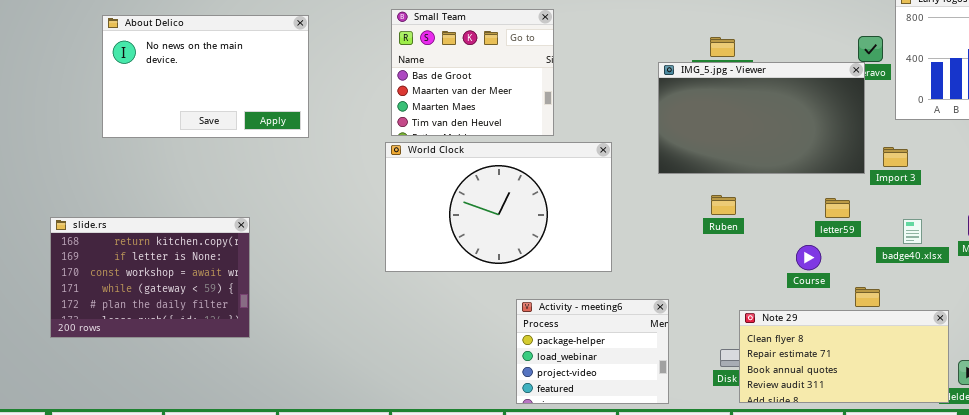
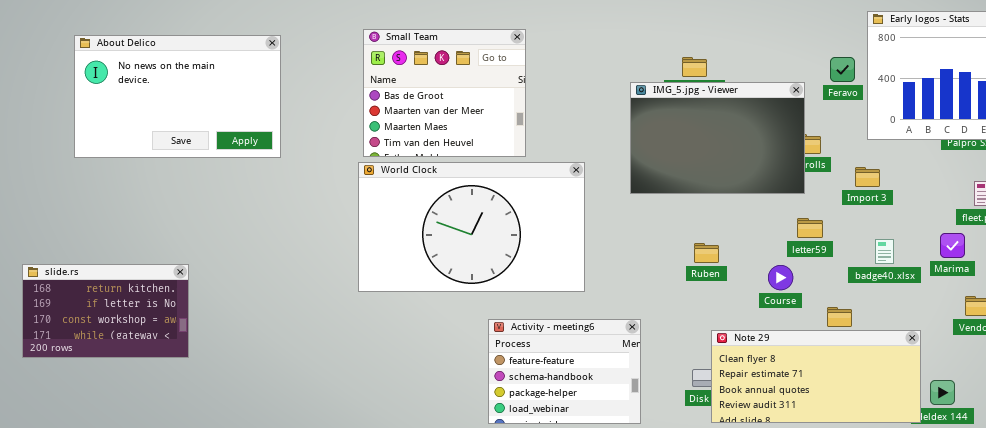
IMG_5.jpg - Viewer: [658,62,865,174] -> [630,82,805,194], resized
Ruben: [711,195,736,215] -> [694,243,719,263], moved
slide.rs: [50,217,250,338] -> [22,264,189,358], resized
Activity - meeting6: [516,299,669,404] -> [488,319,641,424], scrolled up 2 rows

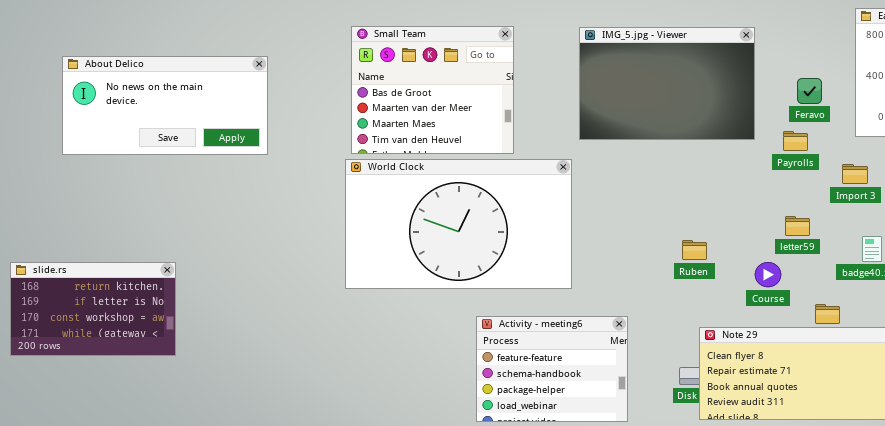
About Delico: [74,35,281,158] -> [62,56,268,155], resized
Feravo: [830,57,855,82] -> [797,78,822,104], moved
IMG_5.jpg - Viewer: [630,82,805,194] -> [579,27,755,140], moved

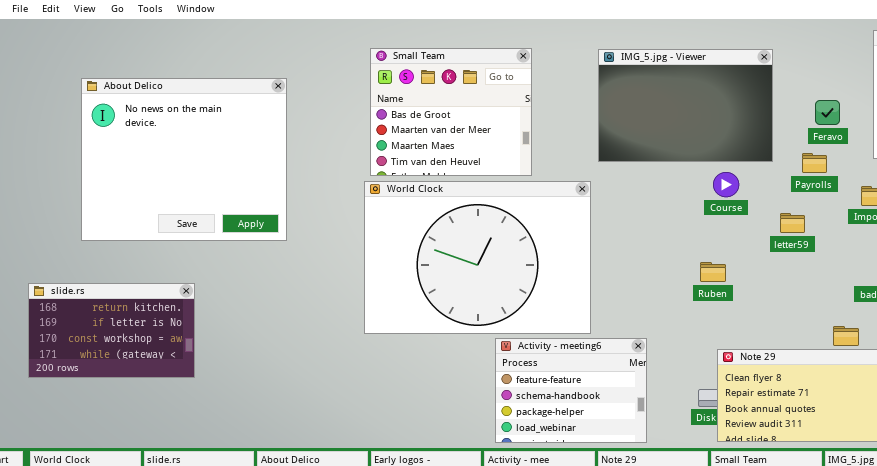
About Delico: [62,56,268,155] -> [81,78,287,241], resized
World Clock: [345,159,572,289] -> [364,181,591,334], resized
letter59: [785,216,810,236] -> [780,213,805,233], moved
Course: [755,262,781,287] -> [713,172,739,197], moved

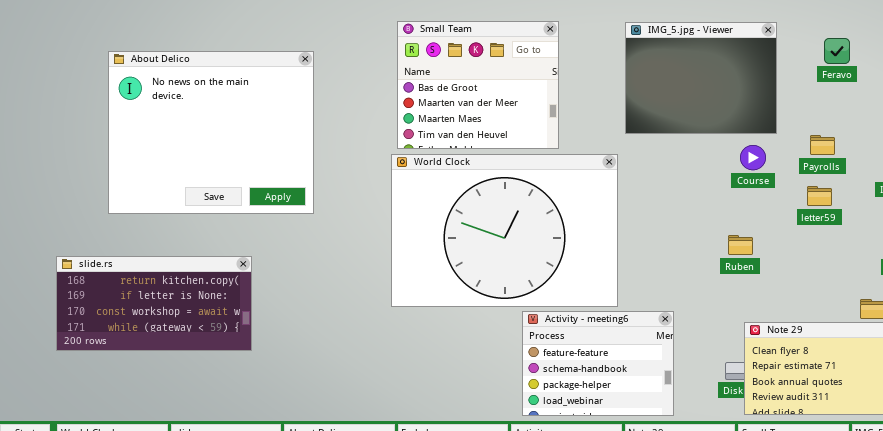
IMG_5.jpg - Viewer: [598,49,773,162] -> [625,22,777,134], resized
Feravo: [815,100,840,125] -> [824,38,850,64], moved
Payrolls: [802,153,827,173] -> [810,135,835,155], moved
slide.rs: [28,283,195,378] -> [56,256,252,351], resized

